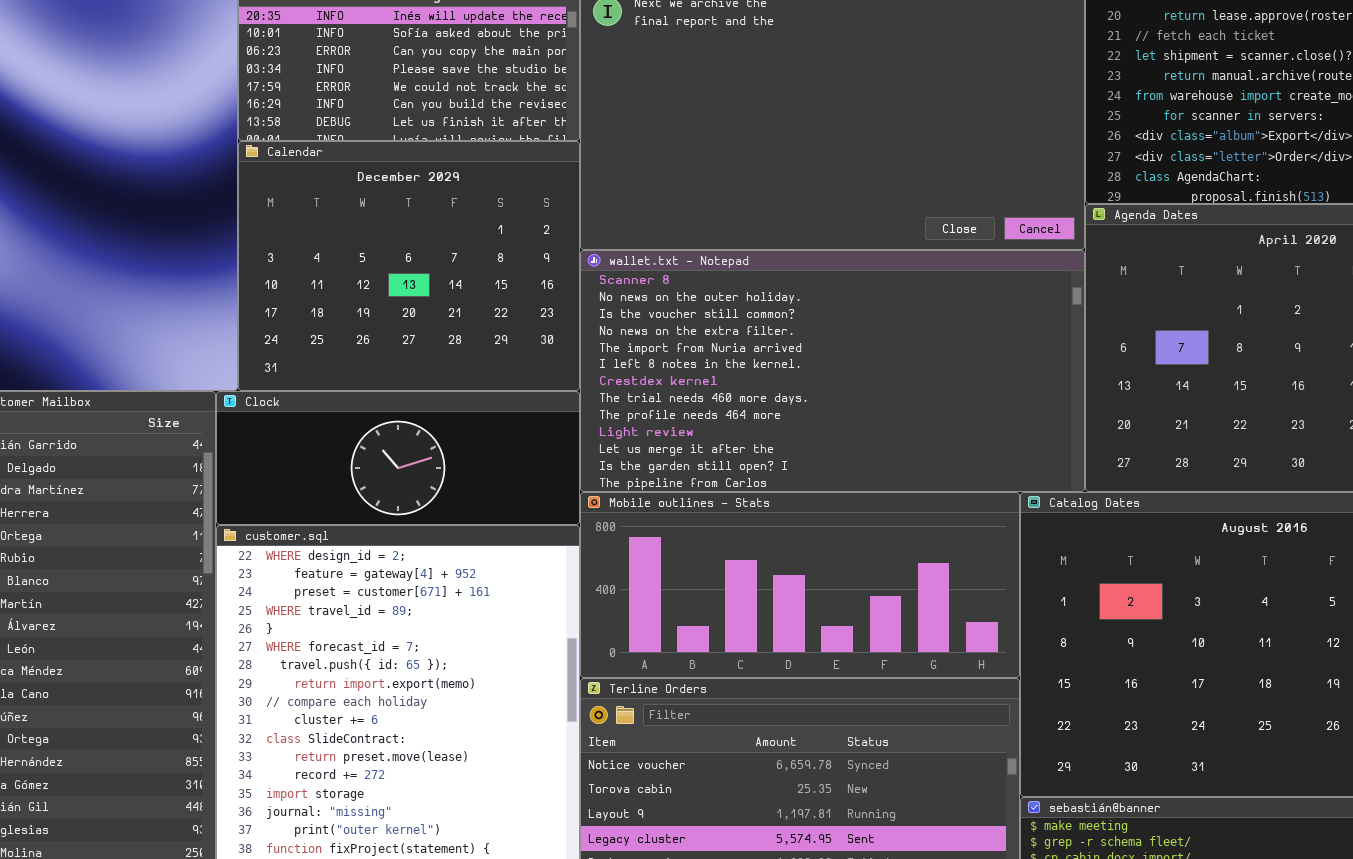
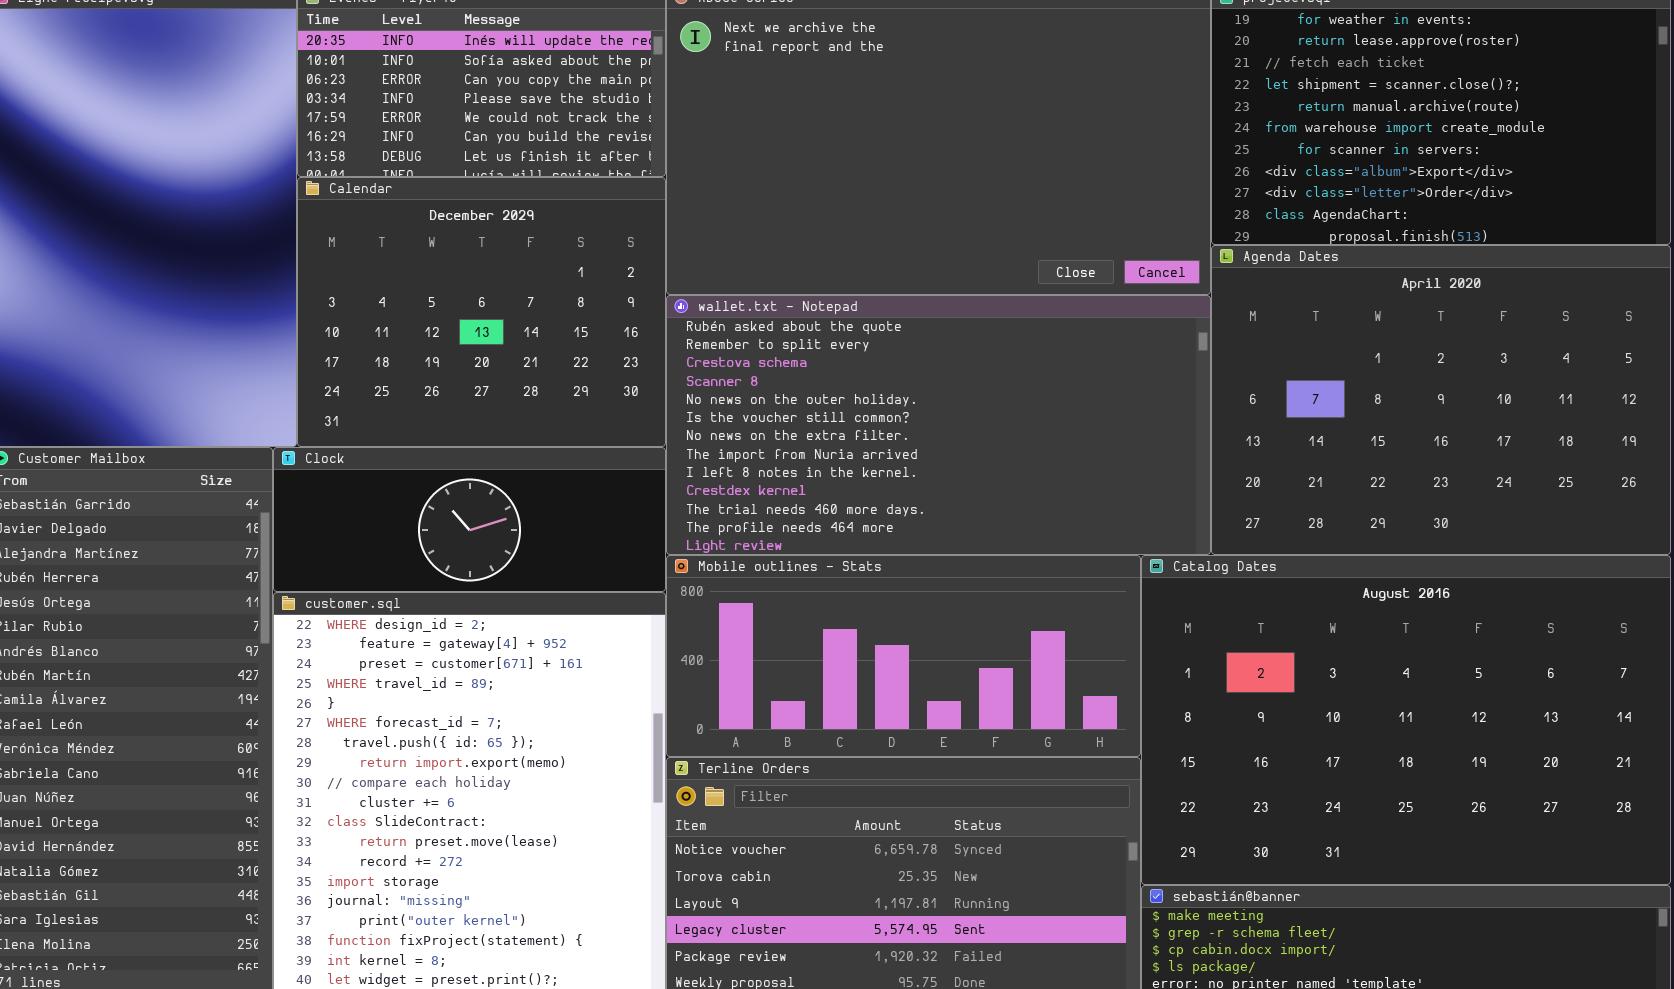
wallet.txt - Notepad: [580,250,1085,492] -> [666,295,1211,555], scrolled up 3 rows

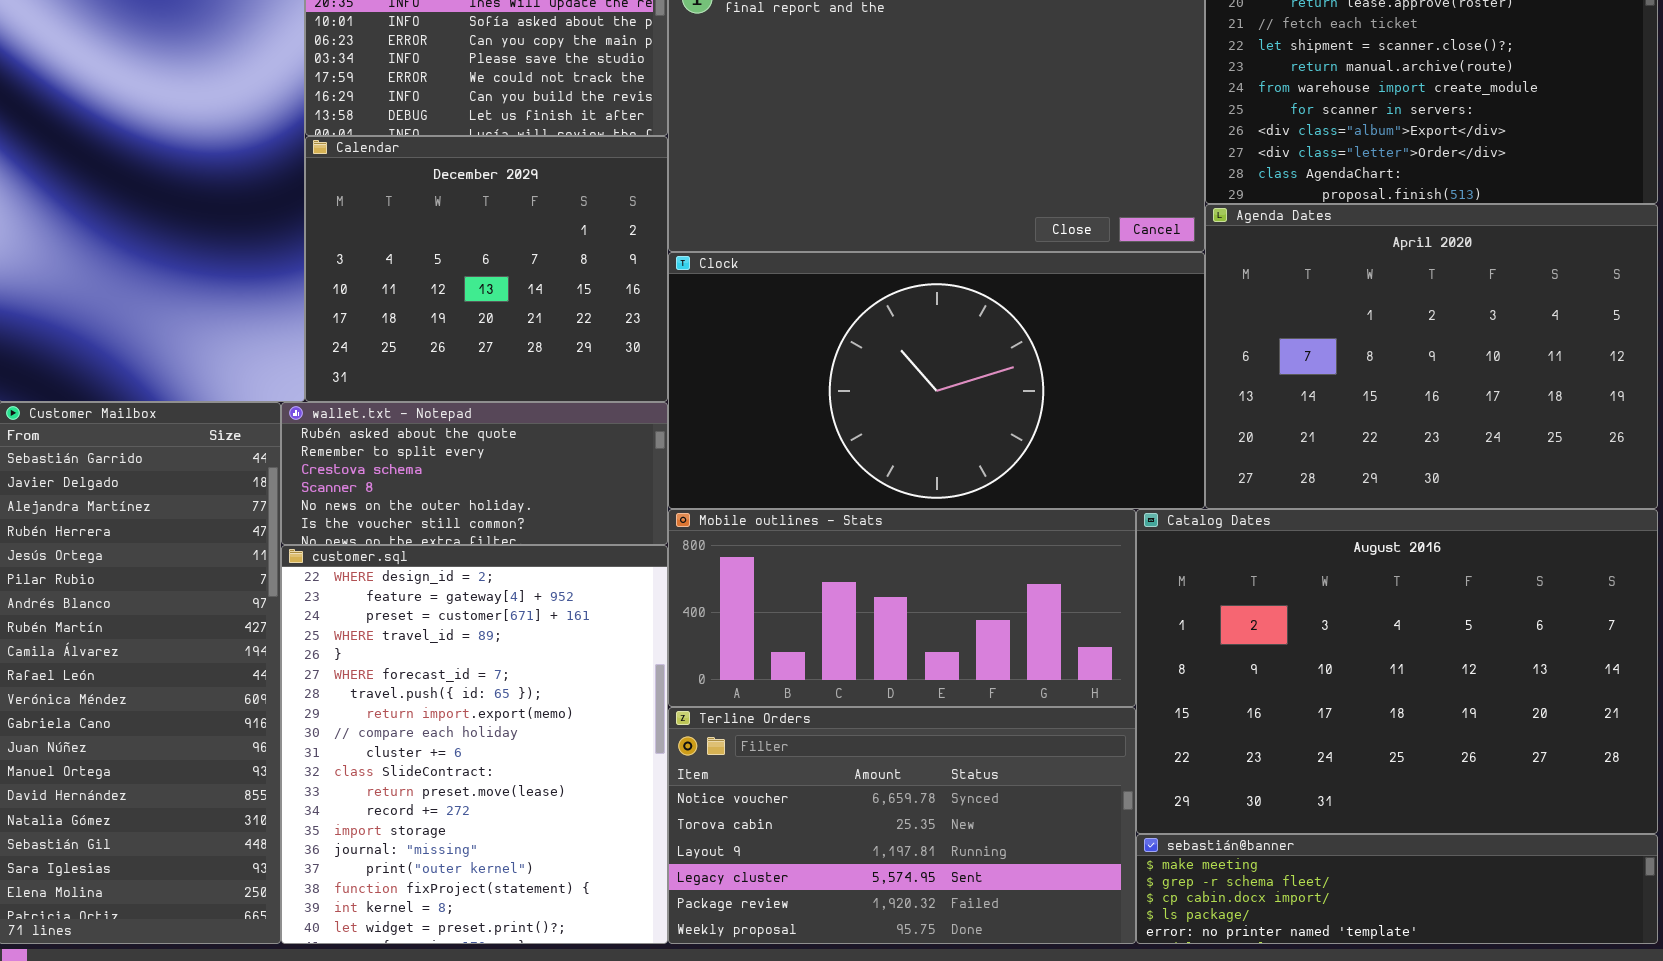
wallet.txt - Notepad: [666,295,1211,555] -> [281,402,668,545], moved, resized
Clock: [273,447,666,592] -> [668,252,1205,509], moved, resized

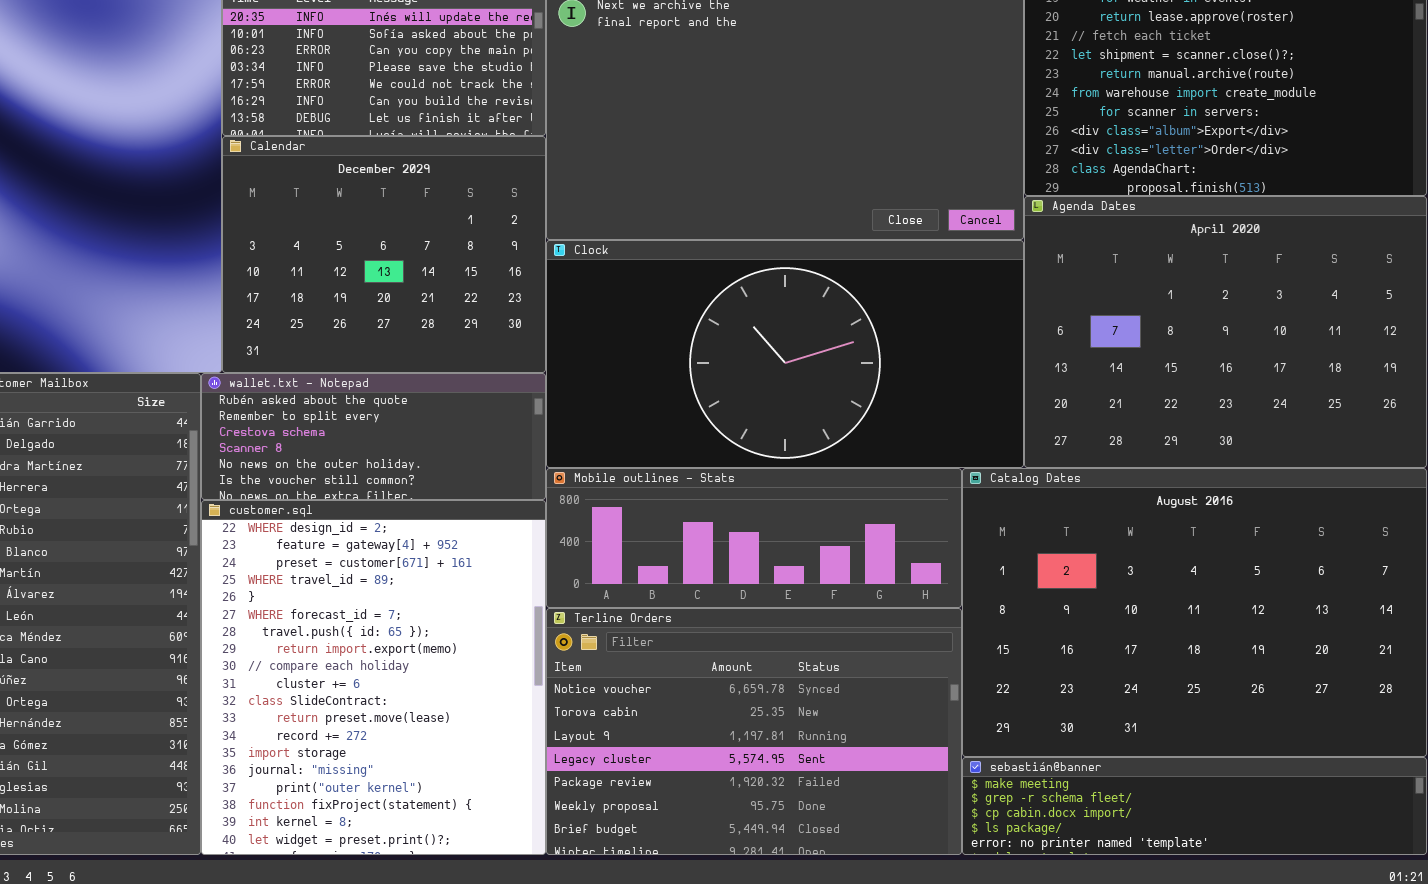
Mobile outlines - Stats: [668,509,1136,707] -> [546,468,962,608], resized
Terline Orders: [668,707,1136,944] -> [546,608,962,855], resized

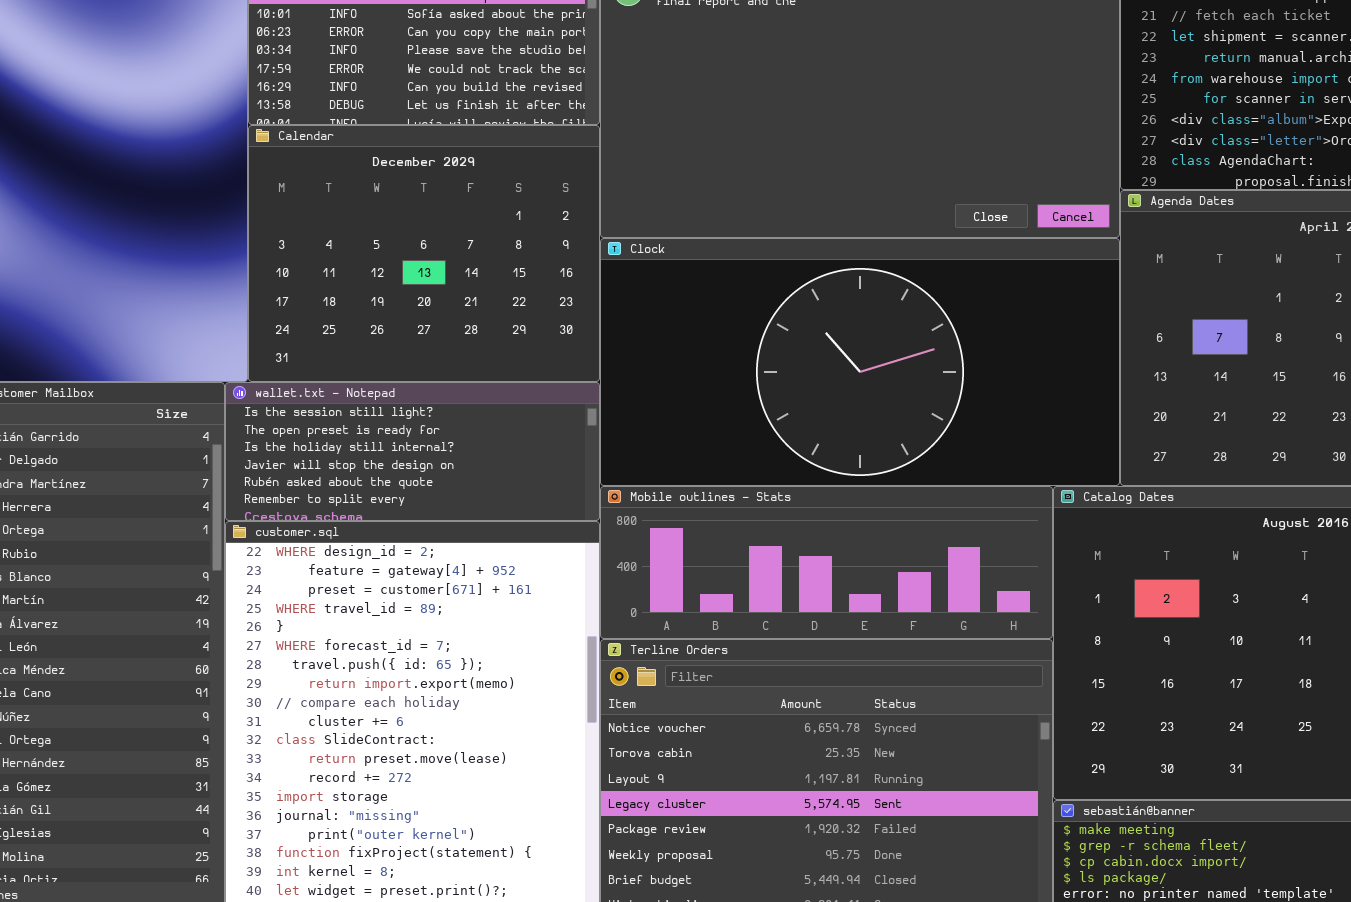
wallet.txt - Notepad: [201,373,546,500] -> [225,382,600,521], scrolled up 4 rows

